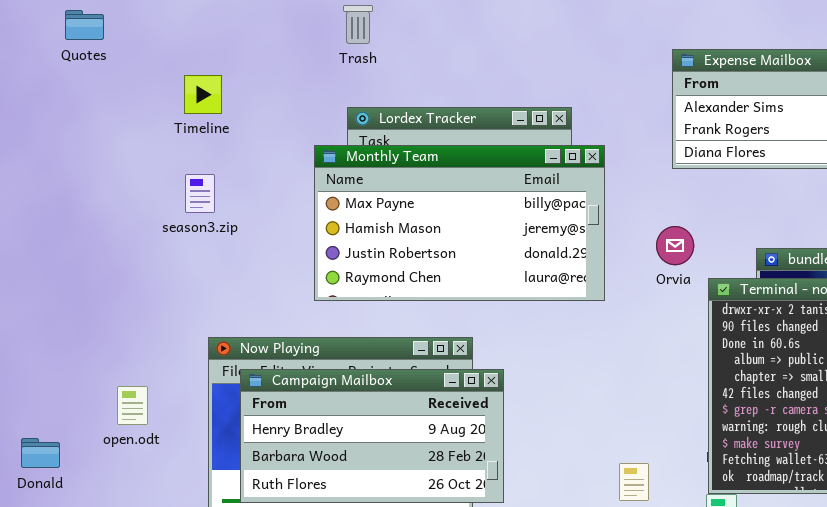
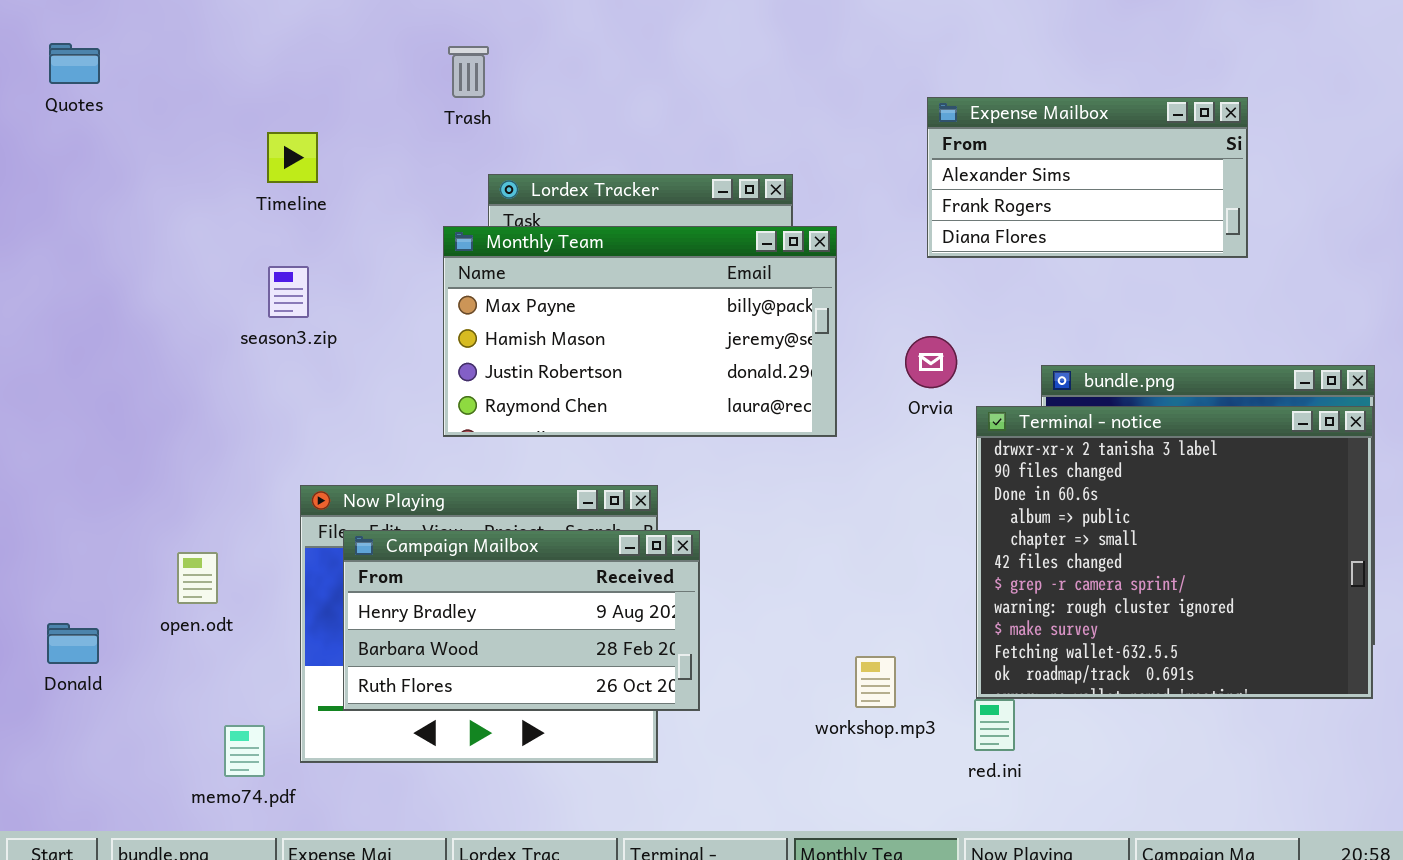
Trash: [343,5,373,44] -> [448,46,489,98], moved
Quotes: [65,10,104,40] -> [49,43,100,84], moved

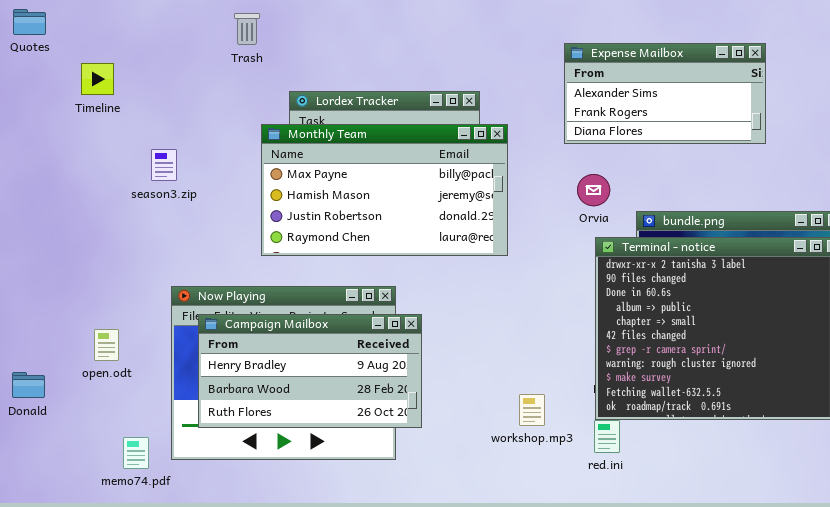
Trash: [448,46,489,98] -> [234,13,260,45], moved
Timeline: [267,132,318,183] -> [81,63,114,95], moved
Orvia: [905,336,957,388] -> [577,174,610,206], moved

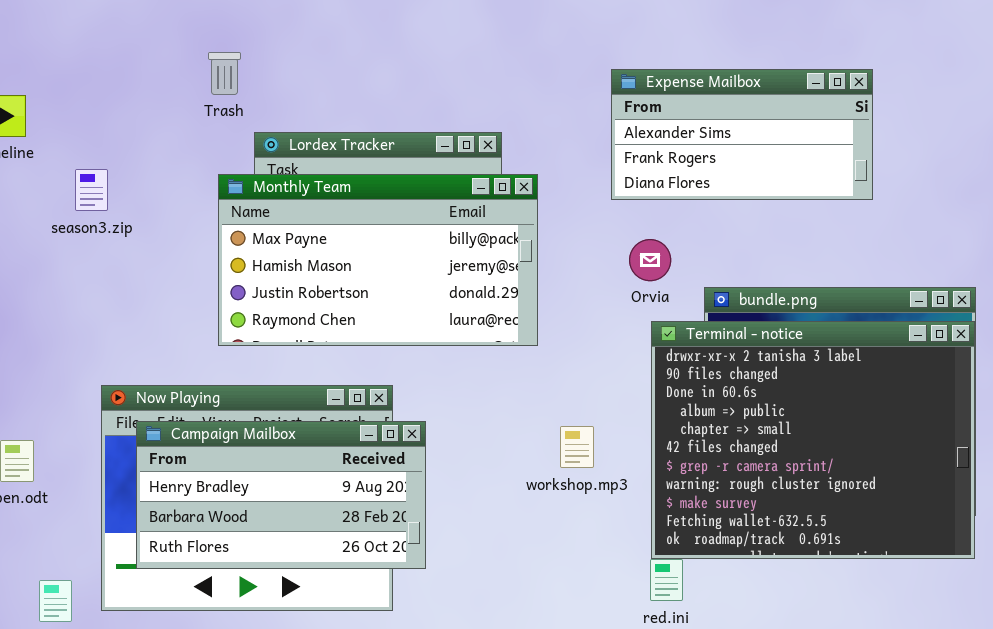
Trash: [234,13,260,45] -> [208,52,241,95], moved
season3.zip: [151,149,177,181] -> [75,169,108,211], moved
workshop.mp3: [519,394,545,426] -> [560,426,594,468], moved

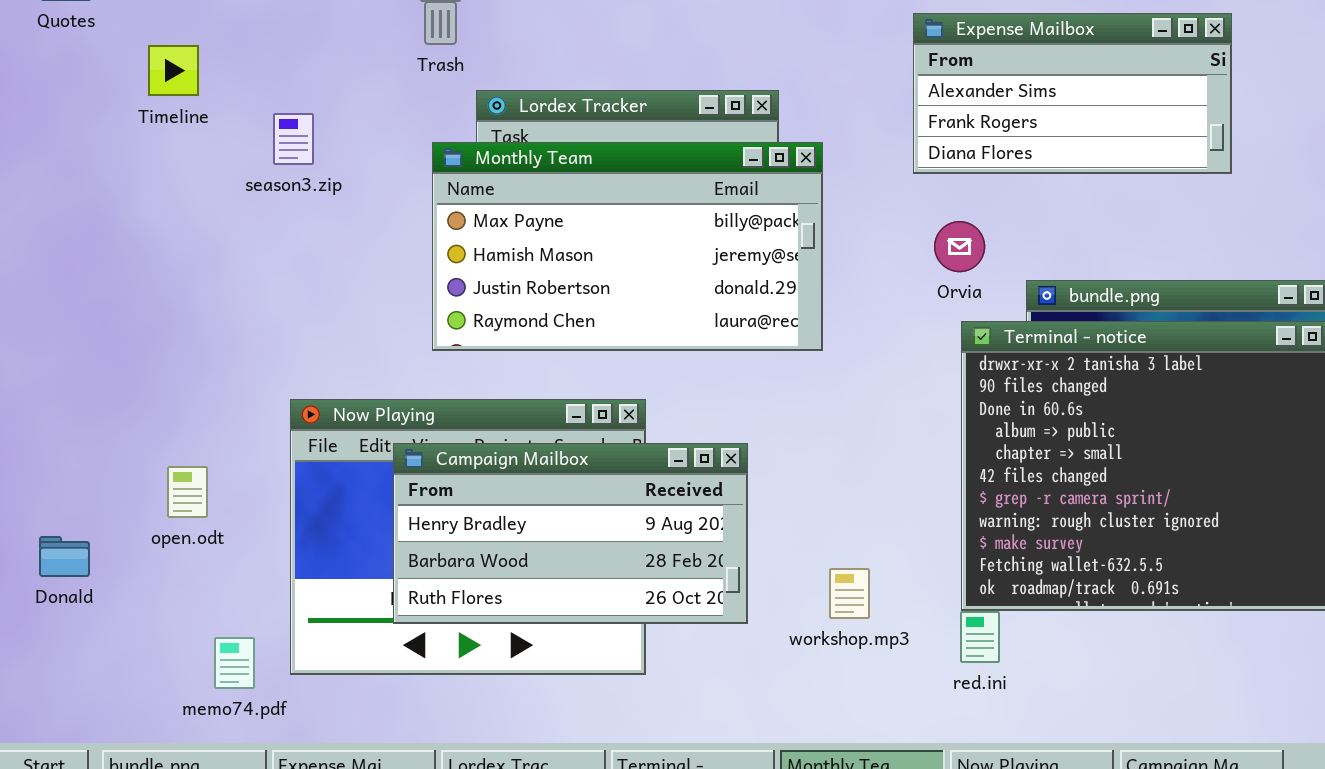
season3.zip: [75,169,108,211] -> [273,113,314,165], moved
Campaign Mailbox: [136,421,426,569] -> [393,443,748,624], moved
workshop.mp3: [560,426,594,468] -> [829,568,870,619], moved

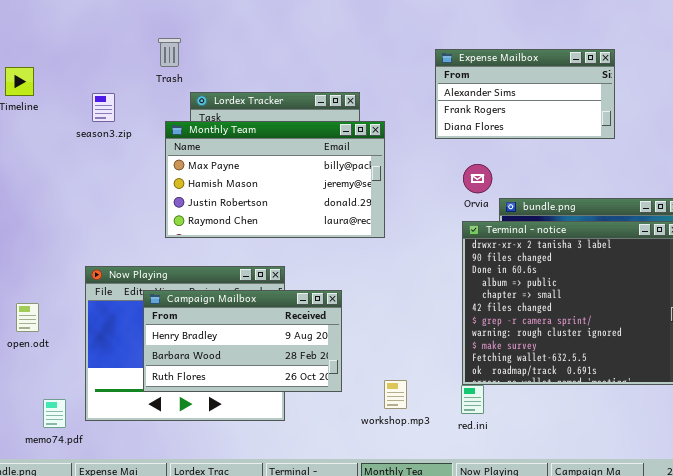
season3.zip: [273,113,314,165] -> [92,93,115,122], moved
Orvia: [934,221,985,272] -> [463,164,492,193], moved
workshop.mp3: [829,568,870,619] -> [384,380,407,409], moved

